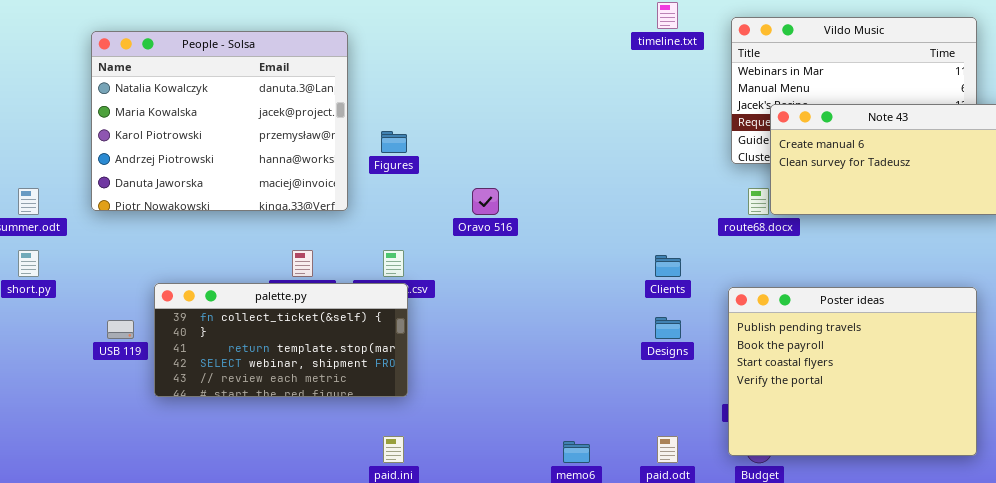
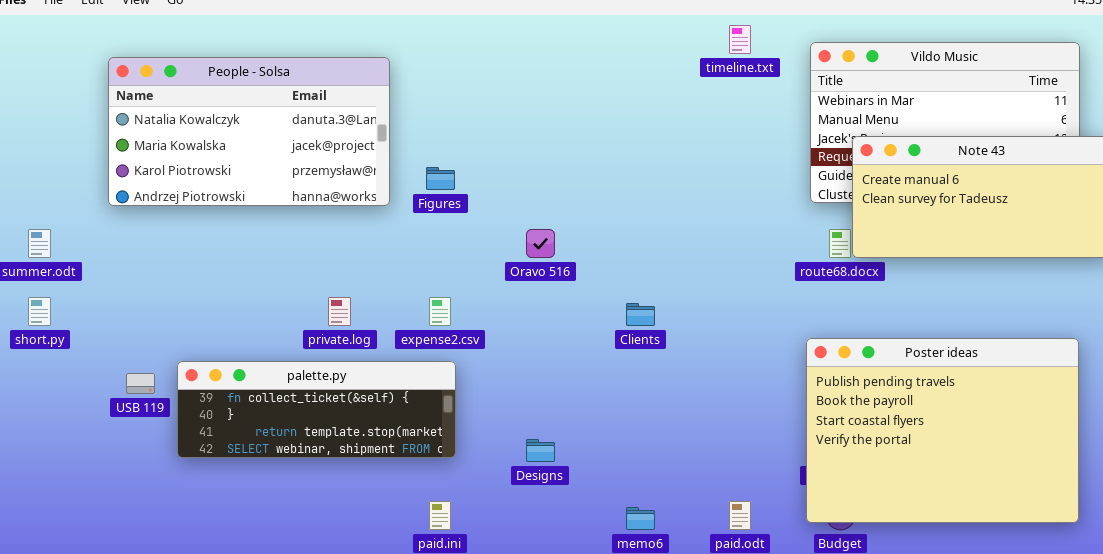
People - Solsa: [91,31,348,211] -> [108,57,390,206], resized
Clients: [655,255,681,277] -> [626,303,655,326], moved
palette.py: [154,283,408,397] -> [177,361,456,458], resized
Designs: [655,317,681,339] -> [526,439,555,462], moved

